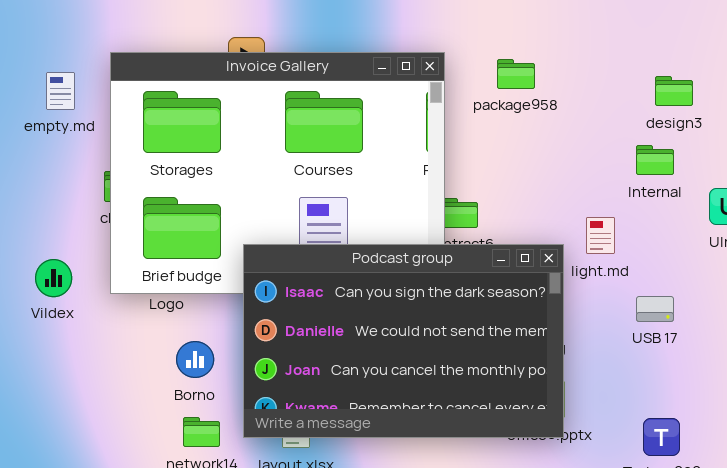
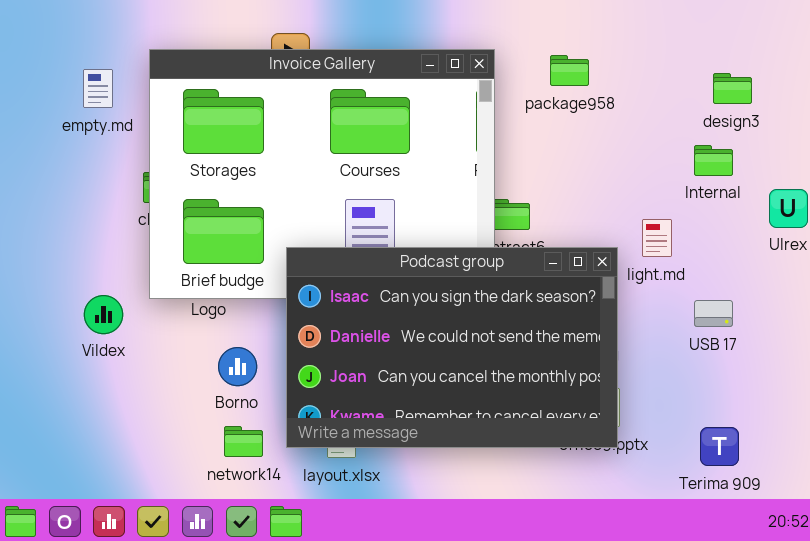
Vildex: [35,259,72,297] -> [84,295,123,334], moved

